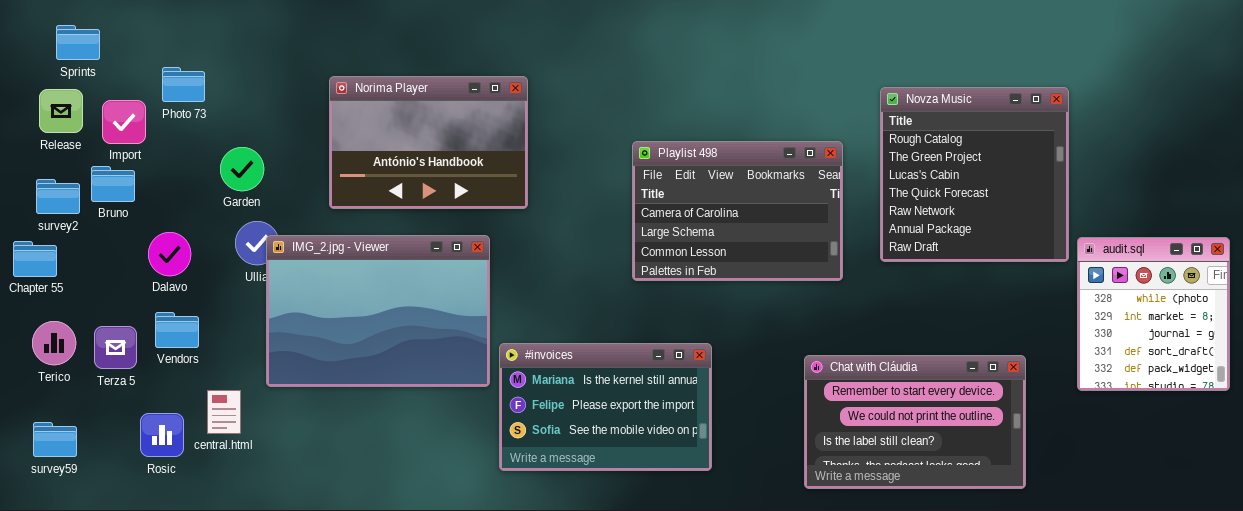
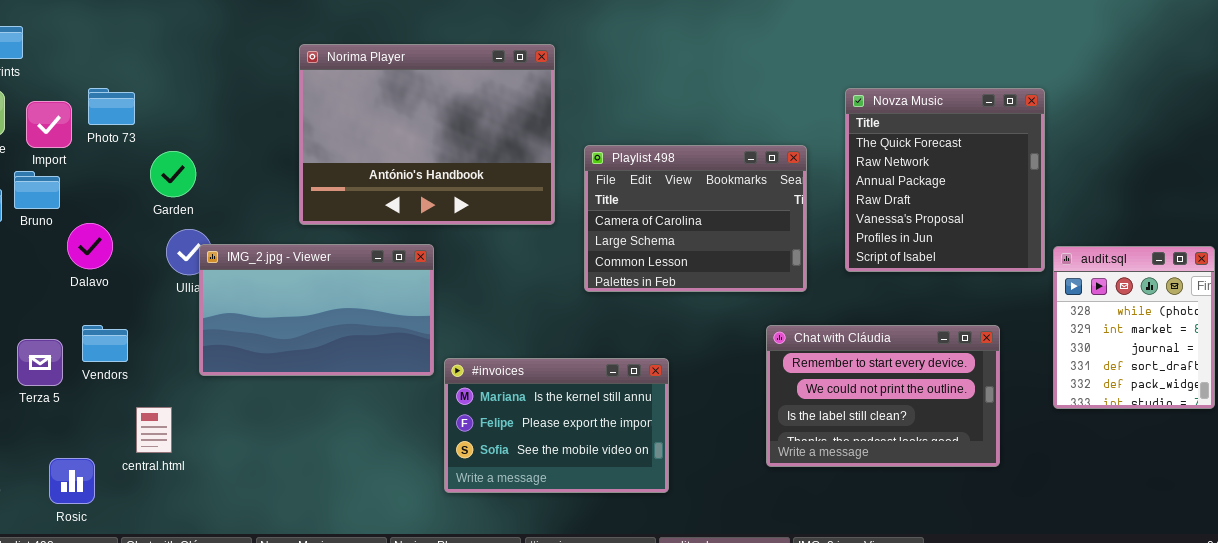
Photo 73: [162,67,205,102] -> [88,88,135,125], moved
Norima Player: [329,76,528,209] -> [299,44,555,225], moved, resized
Novza Music: [880,87,1069,262] -> [845,88,1045,272], scrolled down 3 rows
Dalavo: [148,232,191,276] -> [67,223,113,269], moved
IMG_2.jpg - Viewer: [266,235,490,387] -> [199,244,434,376], resized
Chat with Cláudia: [804,355,1026,489] -> [766,325,1000,467], moved
Rosic: [140,413,184,457] -> [49,458,95,504], moved

